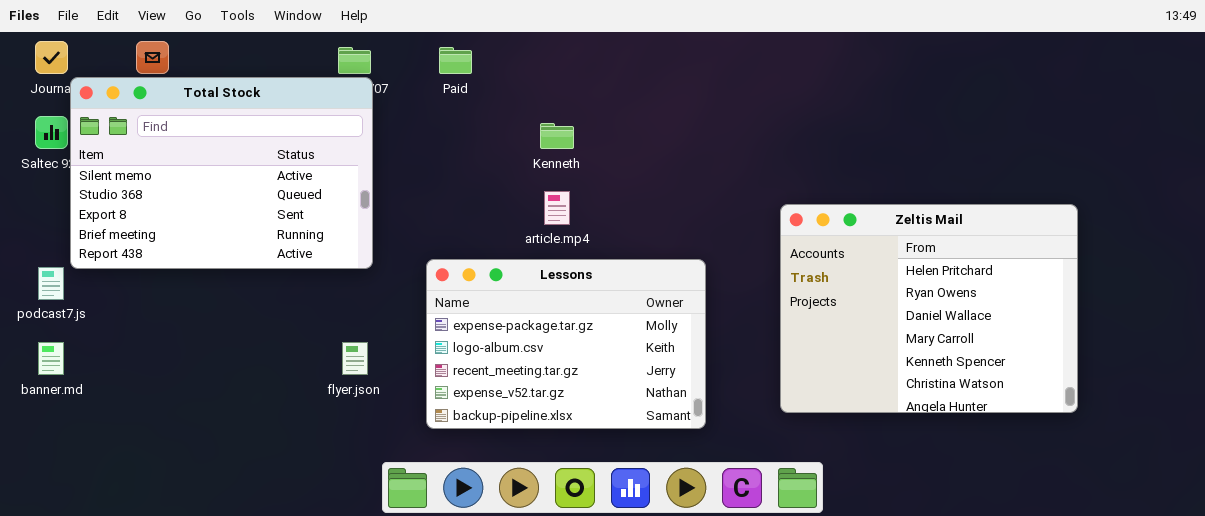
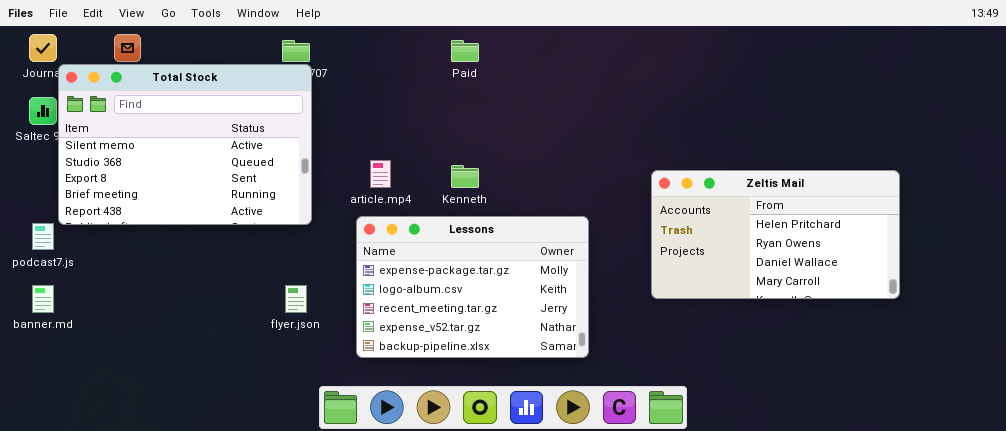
Paid: [439,47,472,74] -> [451,40,479,62], moved
Kenneth: [540,123,574,149] -> [451,165,479,188], moved
article.mp4: [544,191,570,225] -> [370,160,391,188], moved
Zeltis Mail: [780,204,1078,413] -> [651,170,900,299], resized

